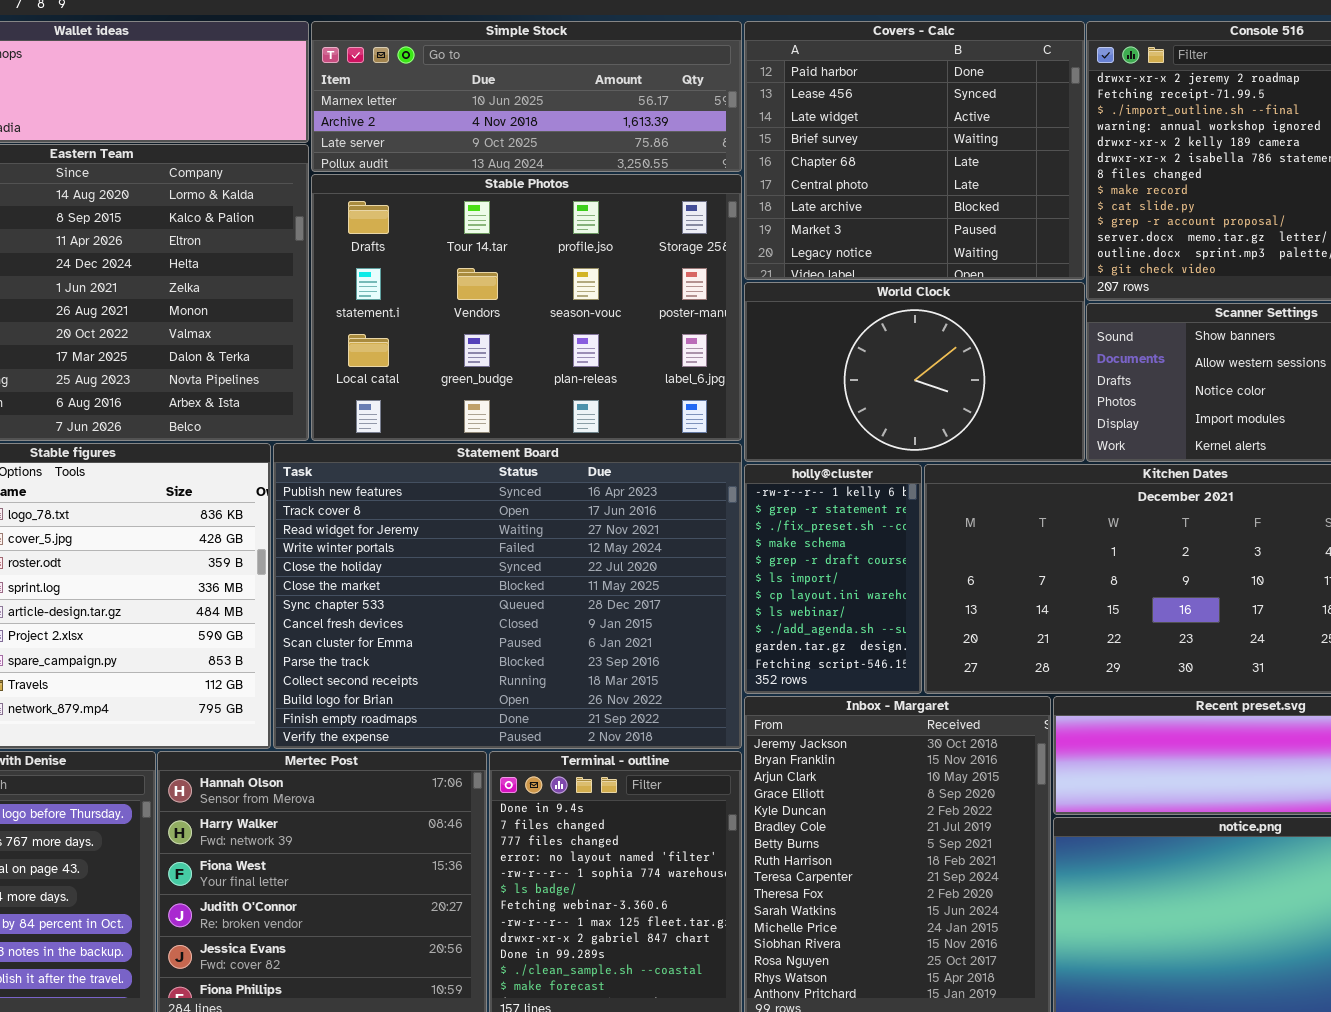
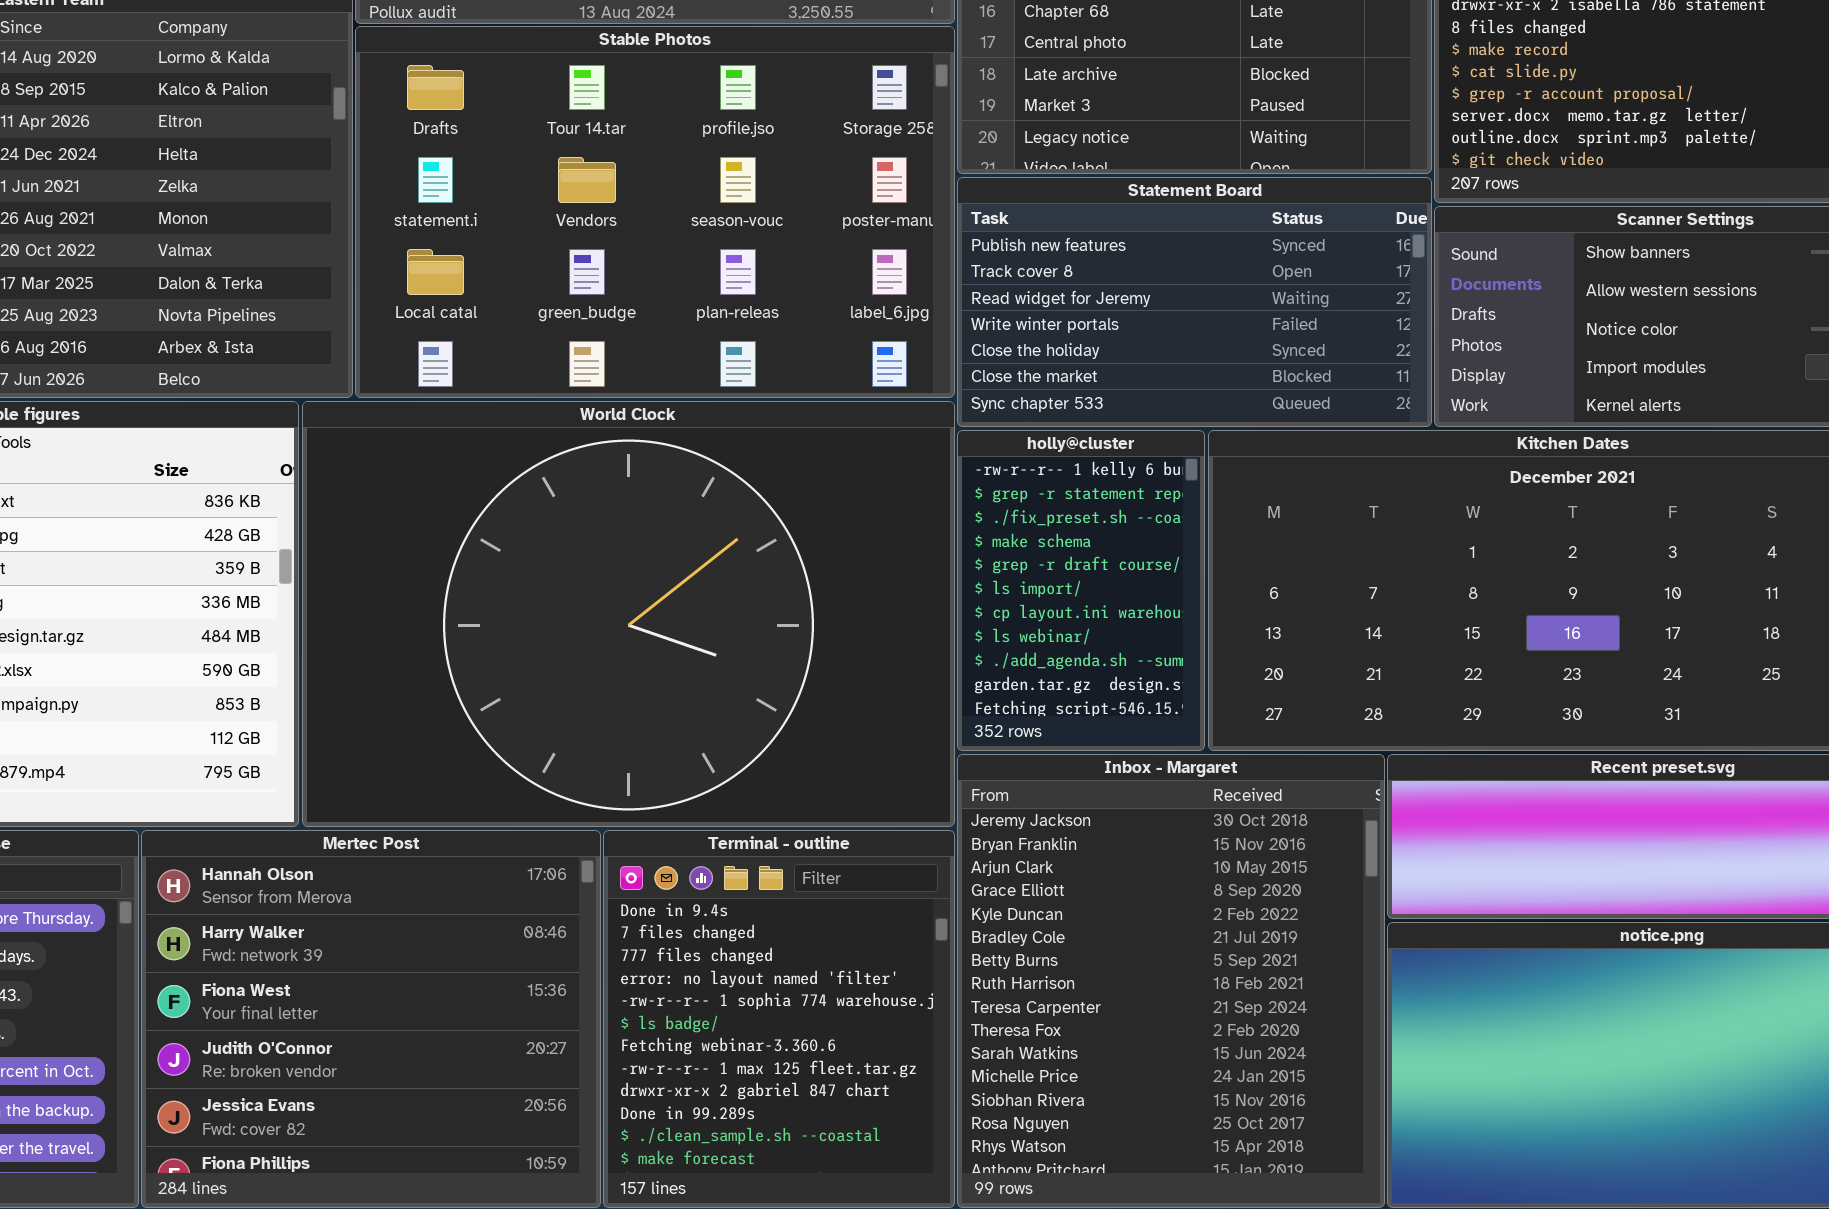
World Clock: [744,282,1085,462] -> [302,401,955,827], moved, resized
Statement Board: [273,443,742,749] -> [957,177,1432,427], moved, resized

